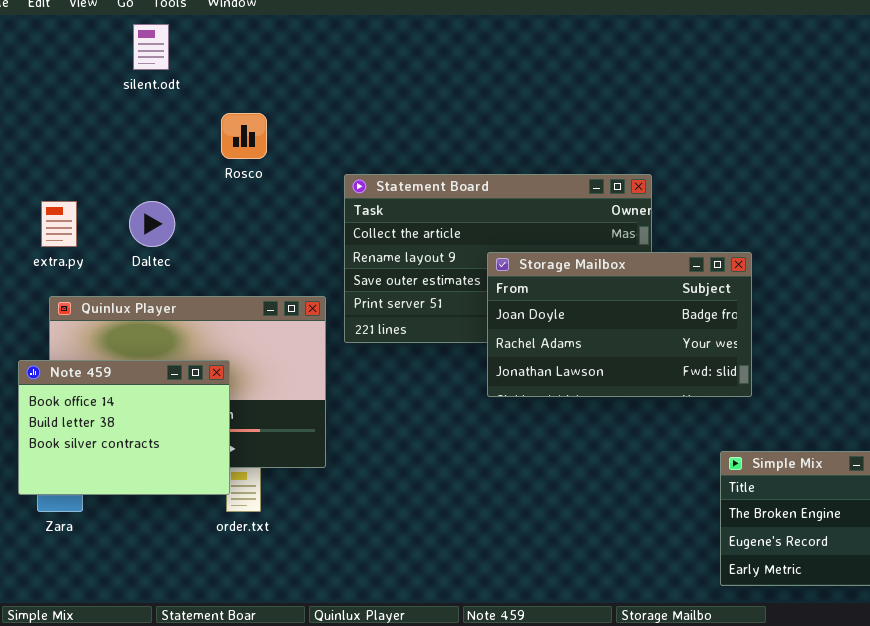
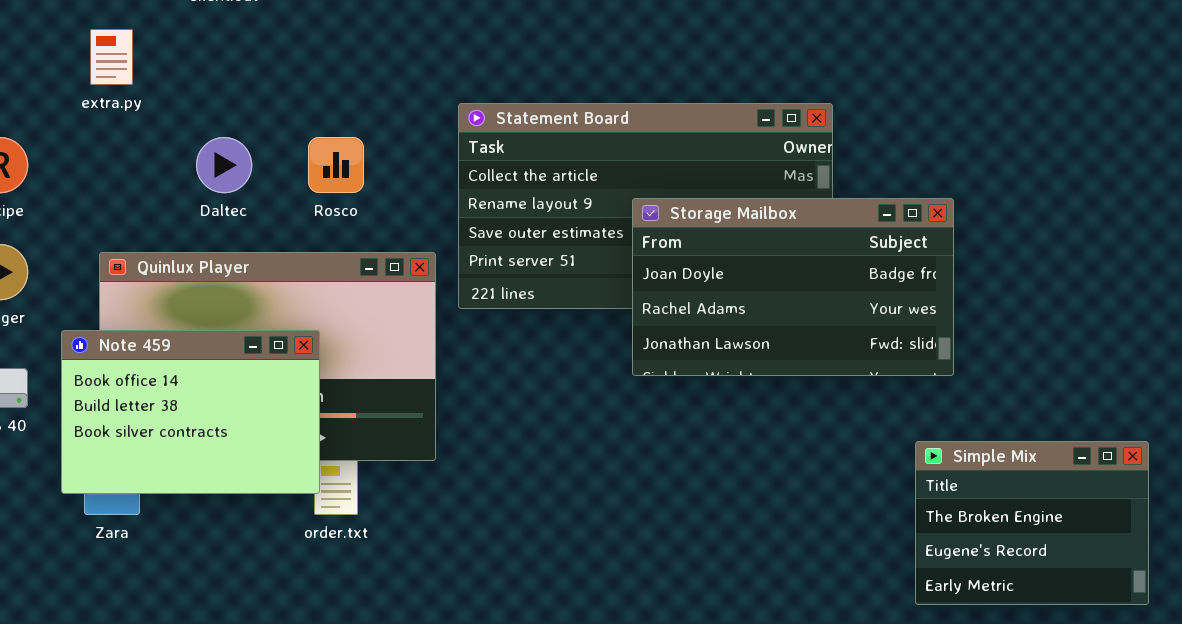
Rosco: [221,113,267,159] -> [308,137,364,193], moved
extra.py: [41,201,77,247] -> [90,29,133,85], moved

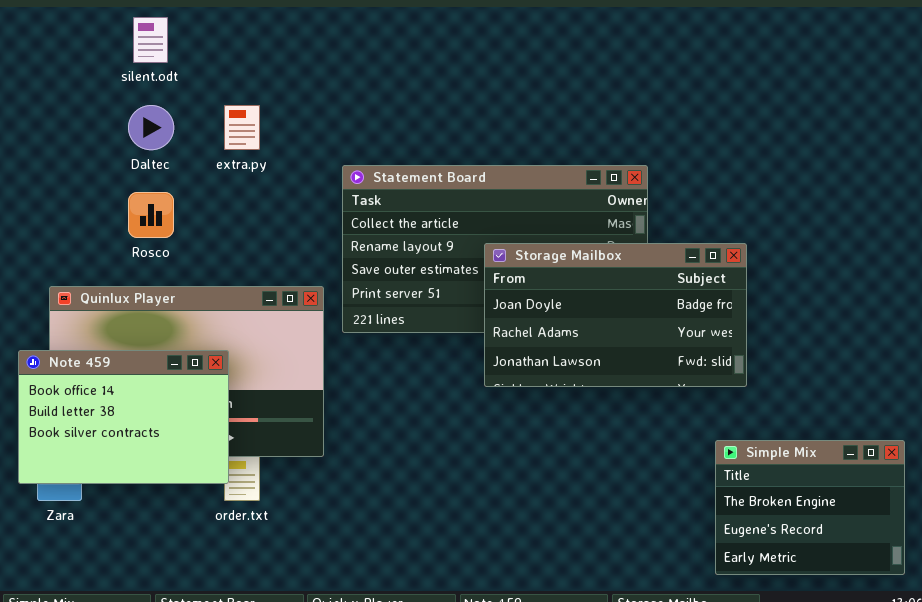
extra.py: [90,29,133,85] -> [224,105,260,150], moved
Daltec: [196,137,252,193] -> [128,105,174,150], moved
Rosco: [308,137,364,193] -> [128,192,174,238], moved

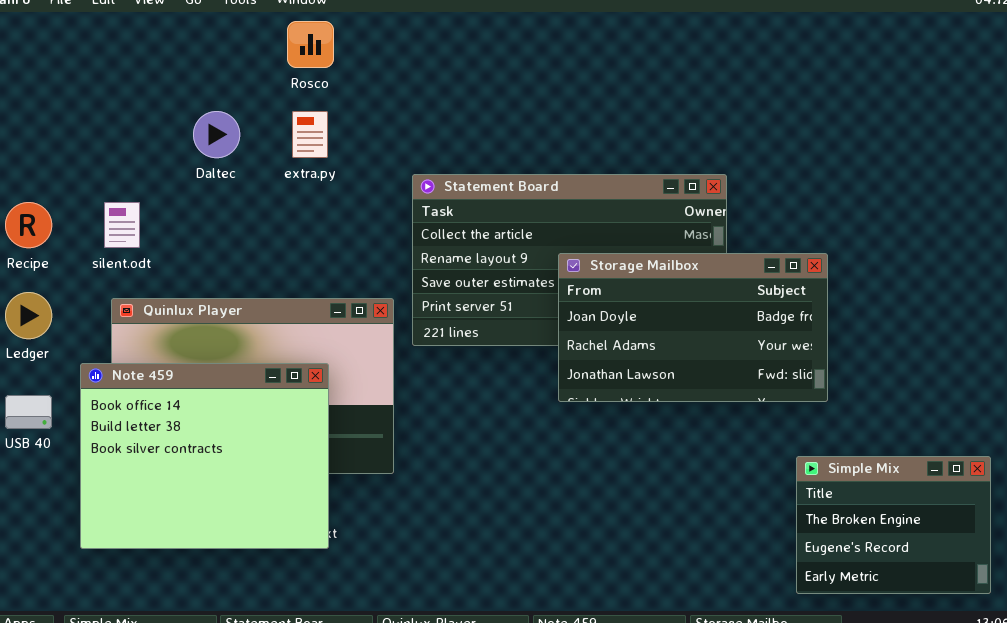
silent.odt: [133,17,168,63] -> [104,202,140,248], moved
Rosco: [128,192,174,238] -> [287,21,334,68], moved
Note 459: [18,350,229,484] -> [80,363,329,549], resized

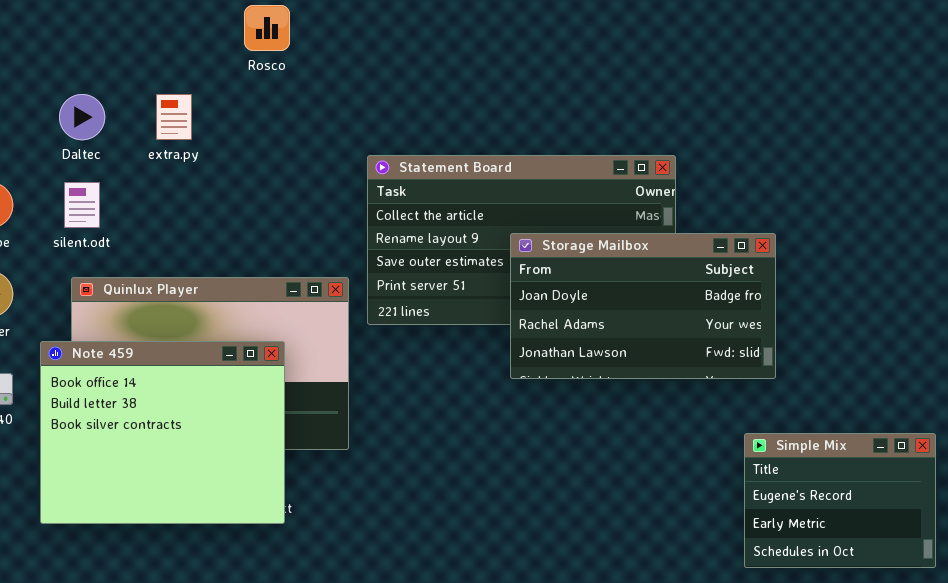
Daltec: [193,111,240,158] -> [59,94,105,140], moved
extra.py: [292,111,328,158] -> [156,94,192,140], moved
Simple Mix: [796,456,991,594] -> [744,433,936,568], scrolled down 1 row

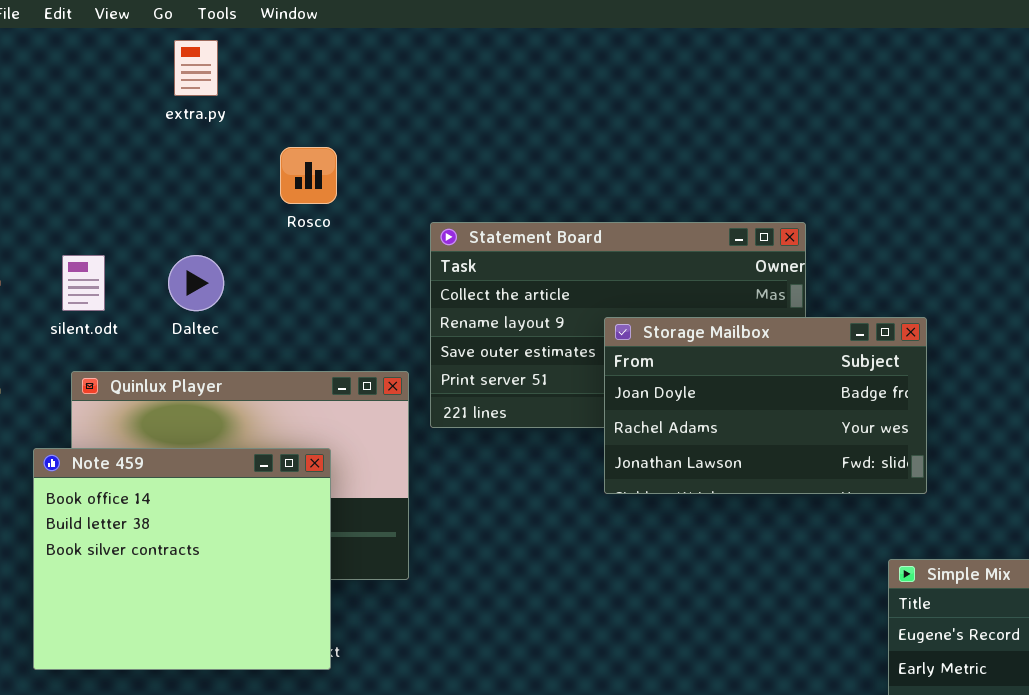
Rosco: [244,5,290,51] -> [280,147,337,204], moved
Daltec: [59,94,105,140] -> [168,255,224,311], moved
extra.py: [156,94,192,140] -> [174,40,218,96], moved

